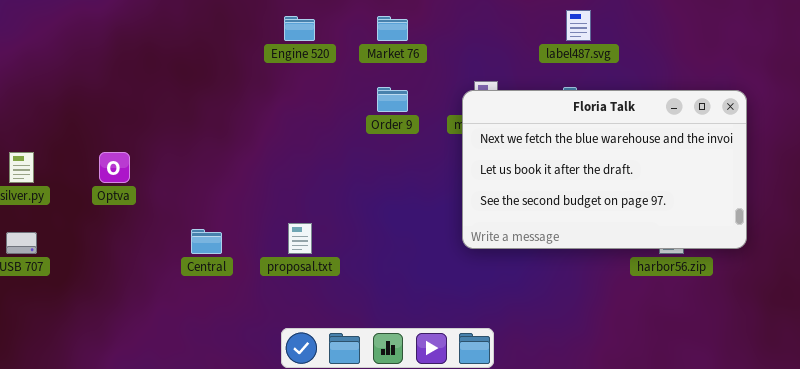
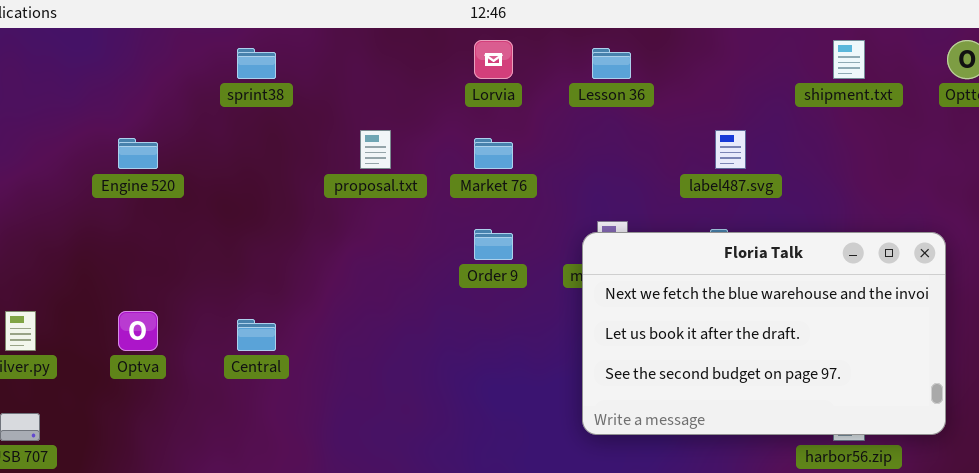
Engine 520: [284,16,315,41] -> [118,138,158,169], moved
proposal.txt: [288,223,312,254] -> [360,130,391,169], moved
Central: [191,229,222,254] -> [237,319,276,351], moved

